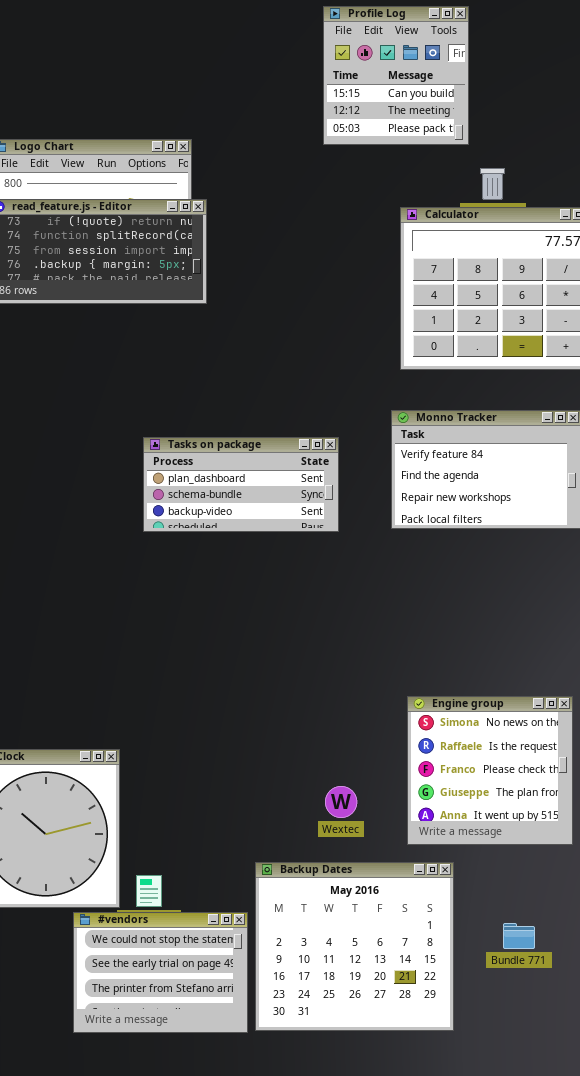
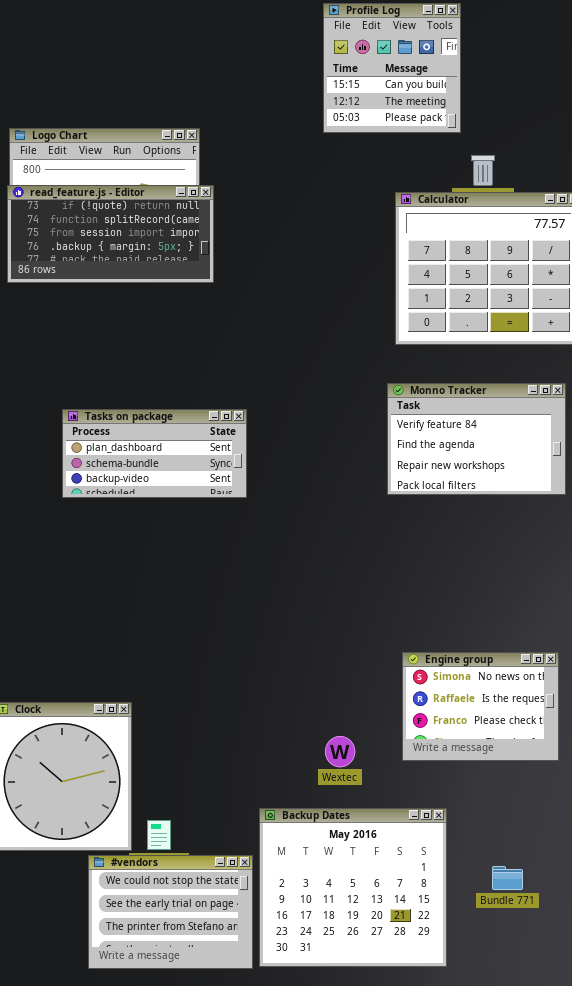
Tasks on package: [143,437,339,532] -> [62,409,247,498], moved
Engine group: [407,696,573,845] -> [402,652,559,761], resized

